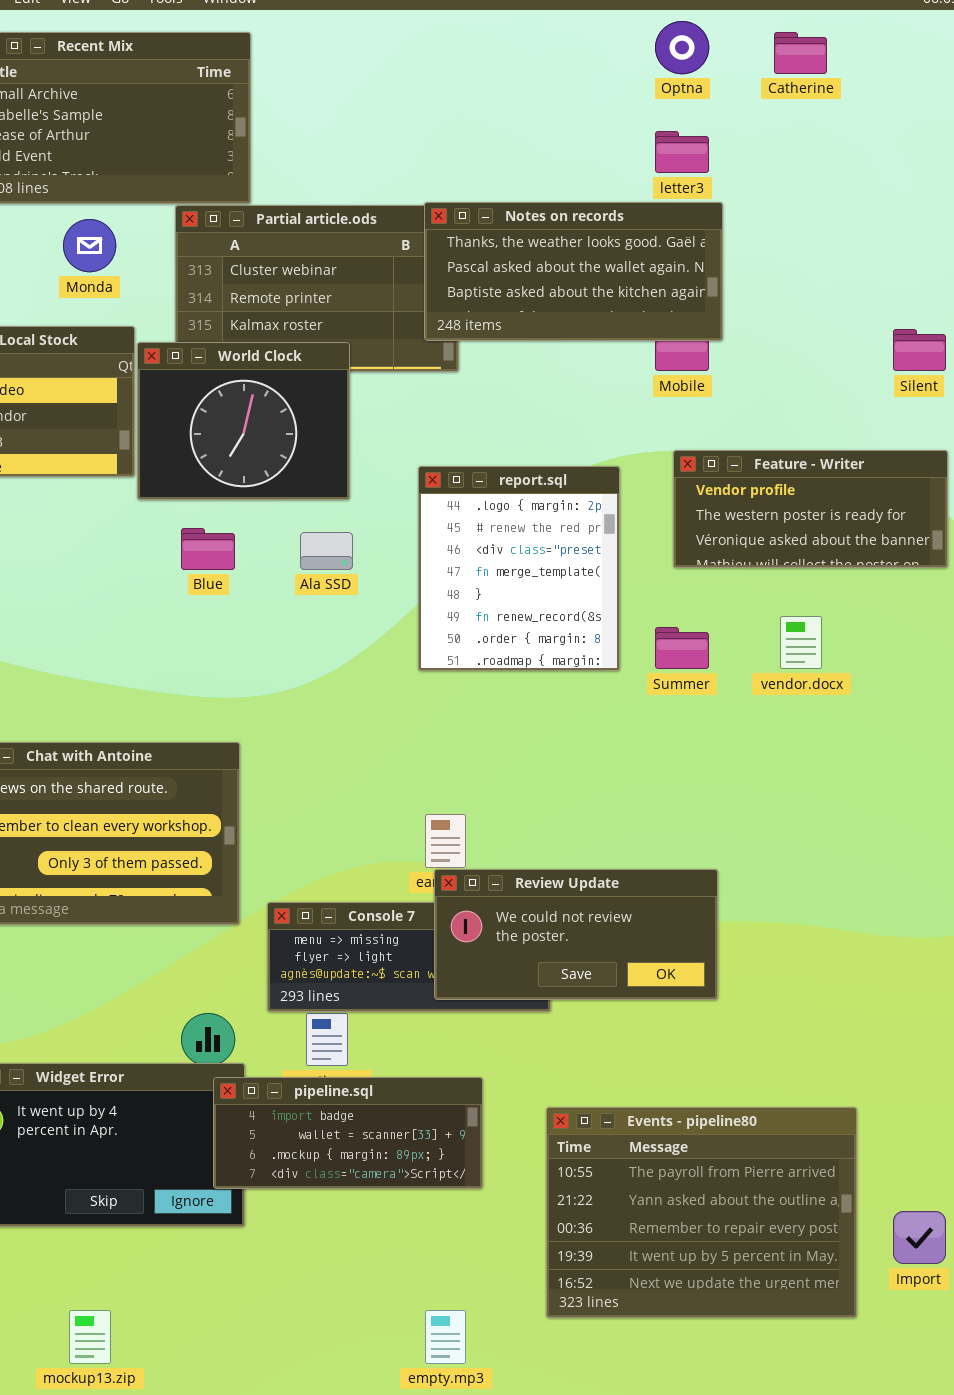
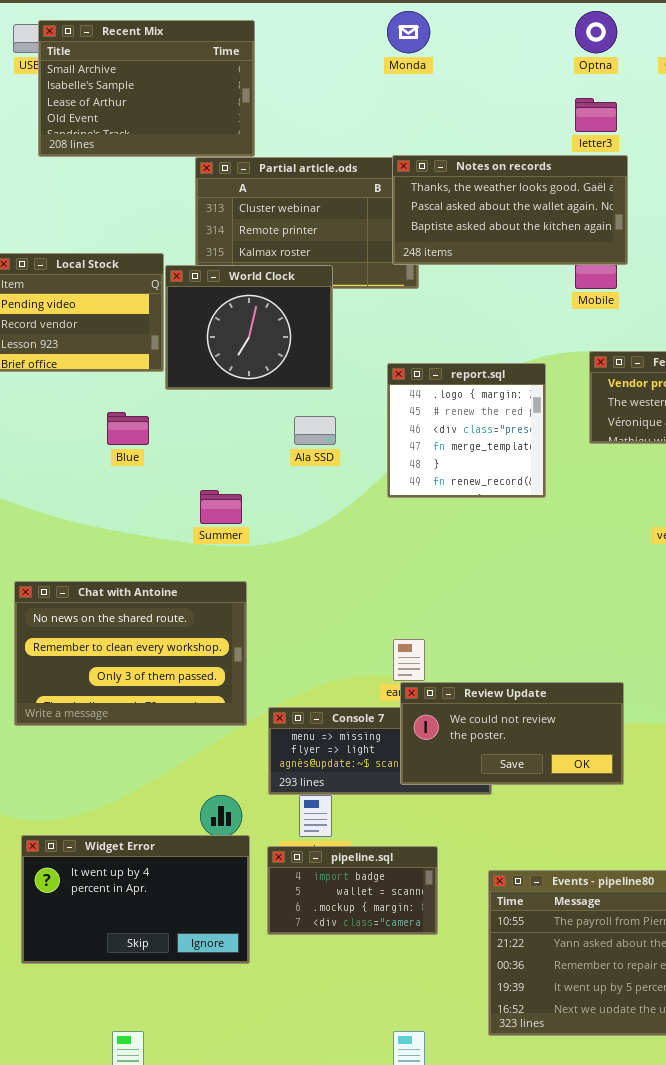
Monda: [63,219,116,272] -> [387,11,430,53], moved
report.sql: [418,466,620,671] -> [387,363,546,498], resized
Blue: [181,528,235,570] -> [107,412,149,445], moved
Summer: [655,627,709,669] -> [200,490,242,524], moved
pipeline.sql: [213,1077,483,1189] -> [267,846,438,935], resized

